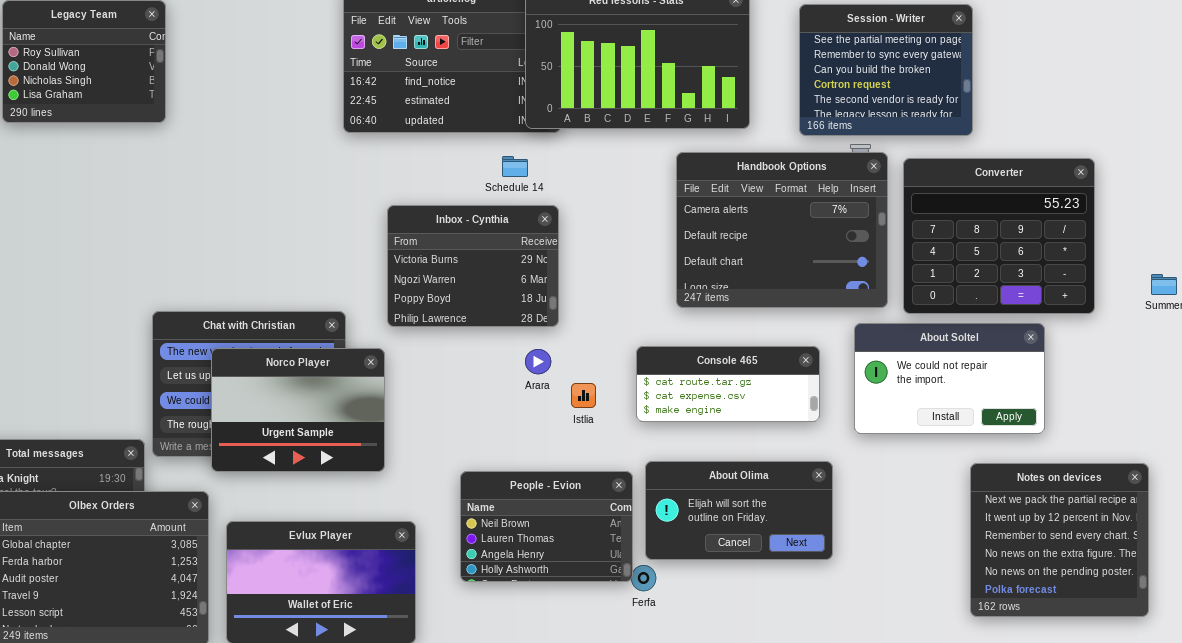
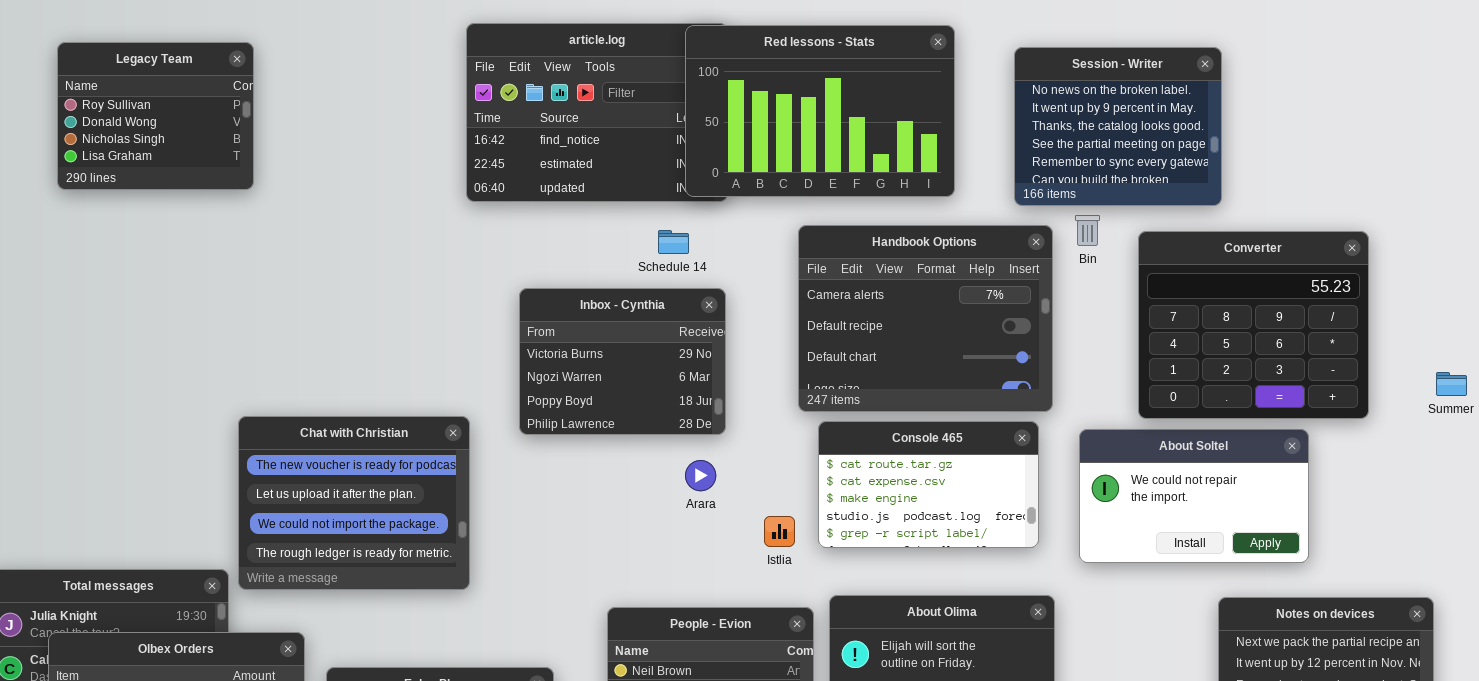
Session - Writer: [799,4,973,136] -> [1014,47,1222,206], scrolled up 3 rows
Handbook Options: [676,152,888,308] -> [798,225,1053,412], moved
Console 465: [636,346,820,422] -> [818,421,1039,548], resized
Norco Player: [211,348,385,472] -> none, closed
Istlia: [571,383,596,408] -> [764,516,795,547], moved

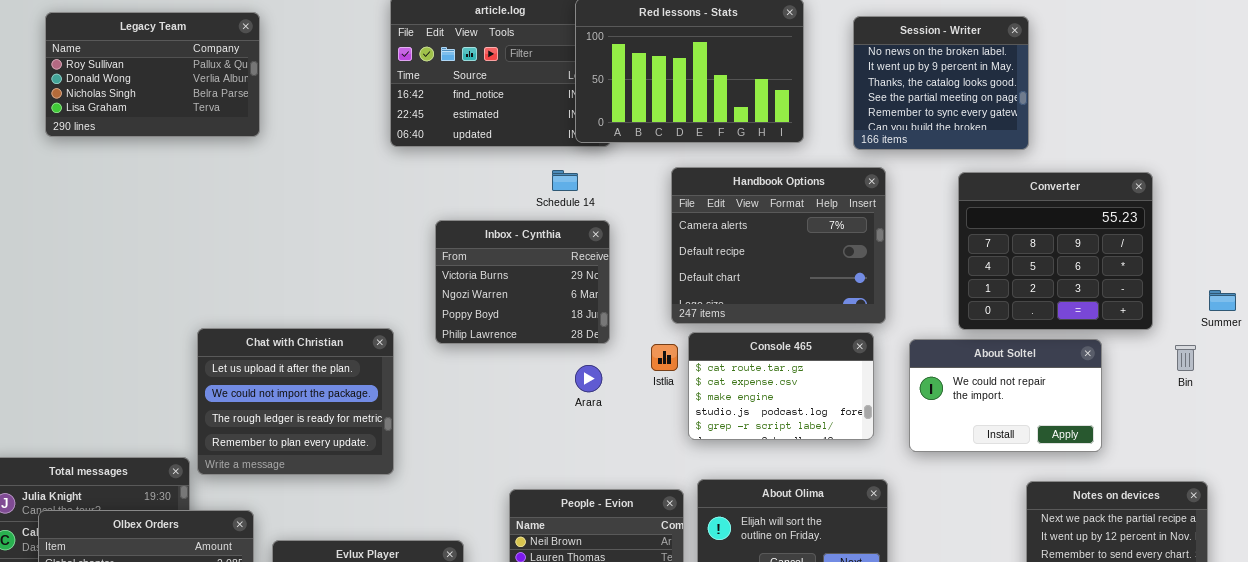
Legacy Team: [57,42,254,190] -> [45,12,260,137], resized
Bin: [1075,215,1100,246] -> [1175,345,1196,371], moved
Chat with Christian: [238,416,470,590] -> [197,328,394,475], scrolled down 1 row
Istlia: [764,516,795,547] -> [651,344,678,371], moved

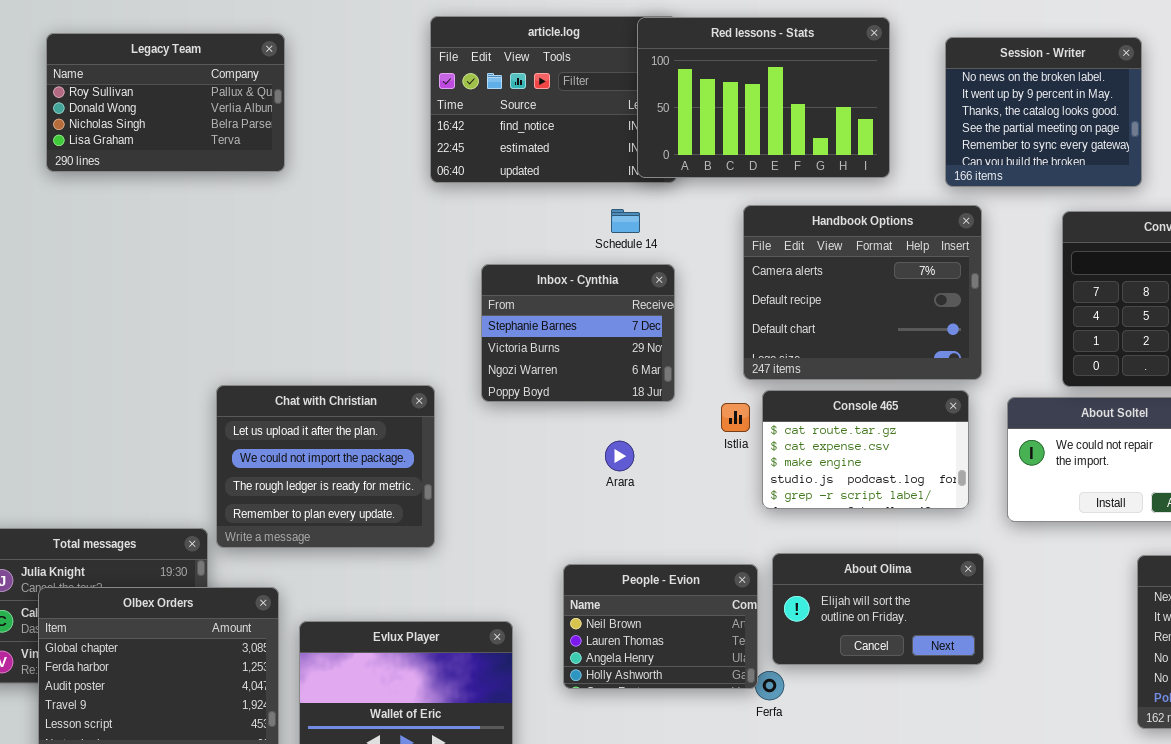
Inbox - Cynthia: [435,220,610,344] -> [481,264,675,402], scrolled up 1 row
Arara: [575,365,602,392] -> [605,441,634,471], moved

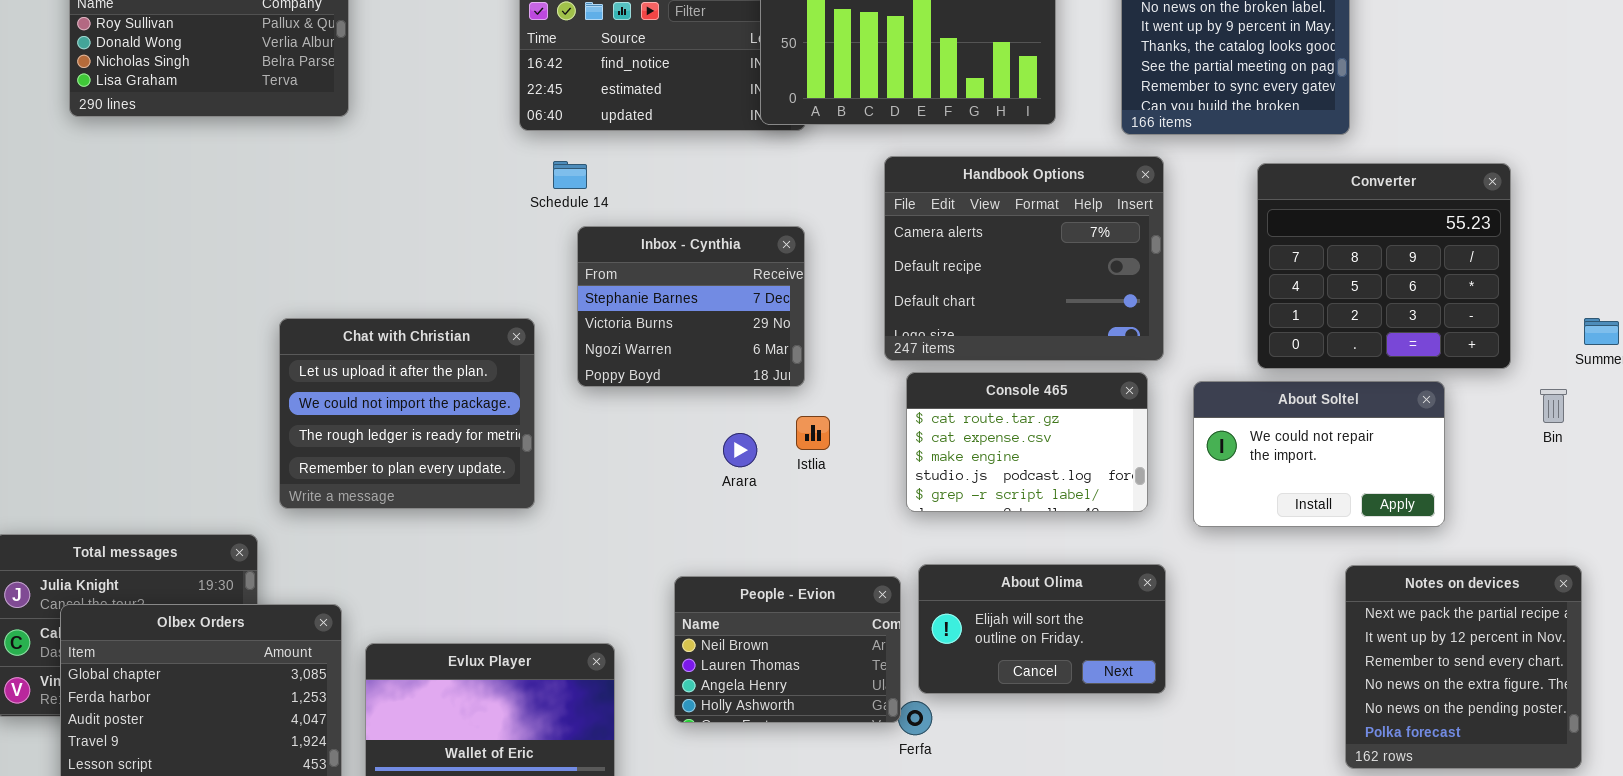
Schedule 14: [611,209,640,233] -> [553,161,587,189], moved
Chat with Christian: [216,385,435,548] -> [279,318,535,509], moved
Istlia: [721,403,750,432] -> [796,416,830,450], moved

